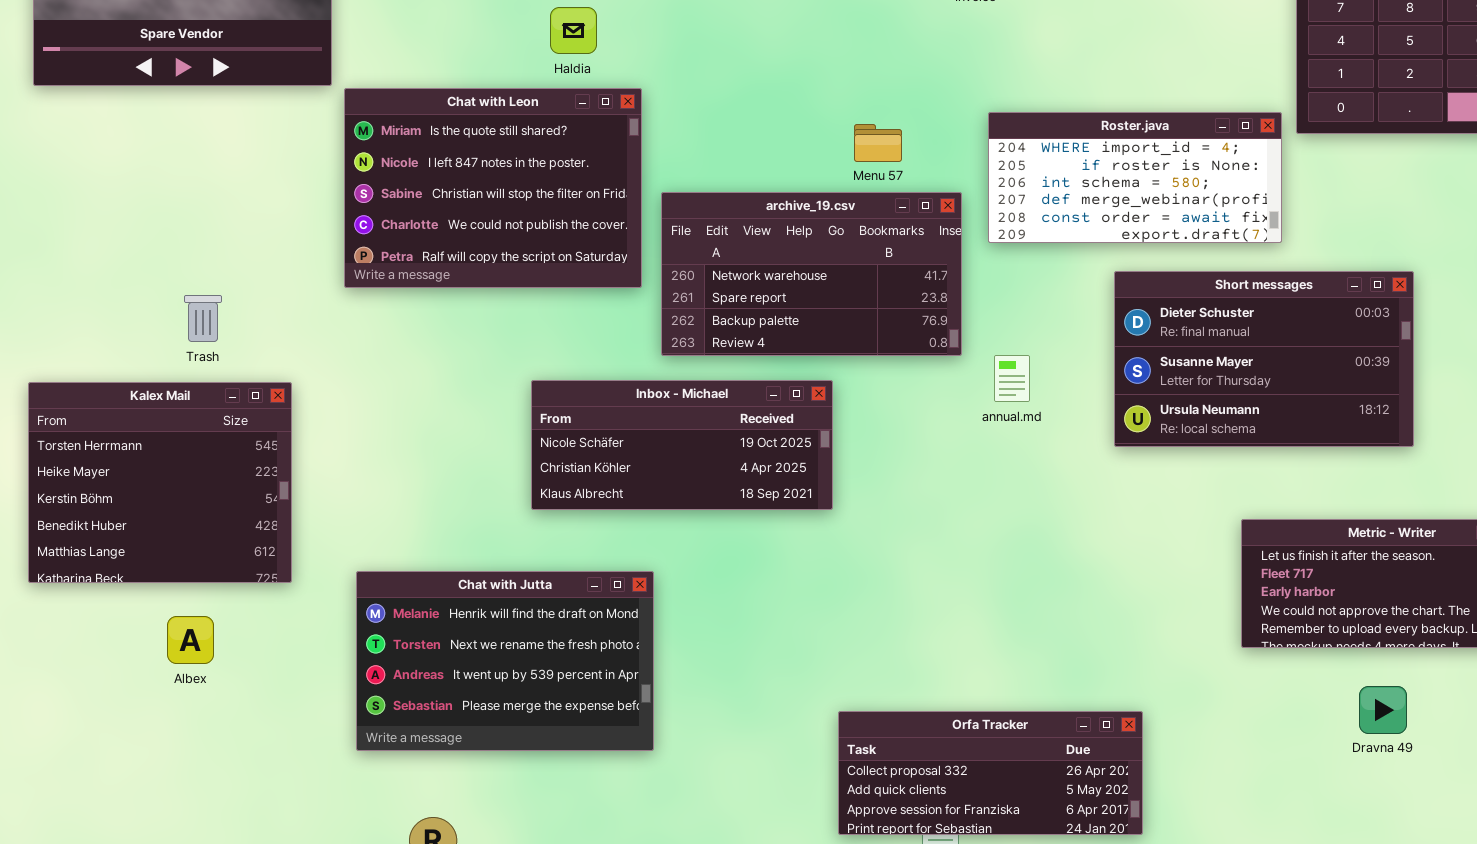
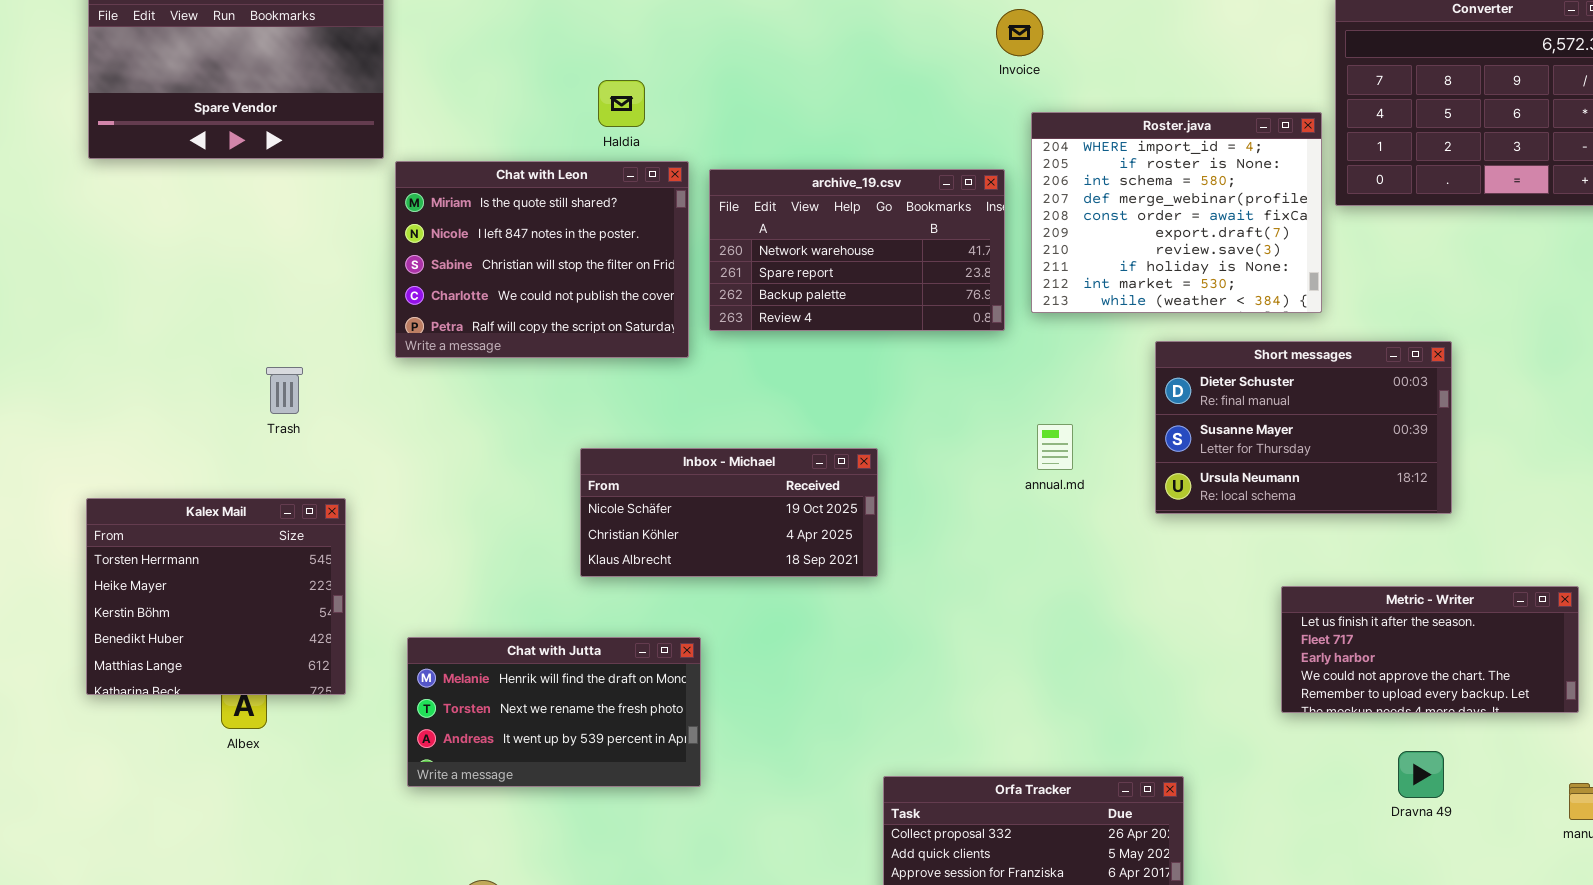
Roster.java: [988,112,1282,243] -> [1031,112,1322,313], resized
archive_19.csv: [661,192,962,356] -> [709,169,1005,331], moved
Trash: [184,295,222,342] -> [266,367,303,414], moved
Kalex Mail: [28,382,292,583] -> [86,498,346,695], moved
Chat with Jutta: [356,571,654,751] -> [407,637,701,787], resized

